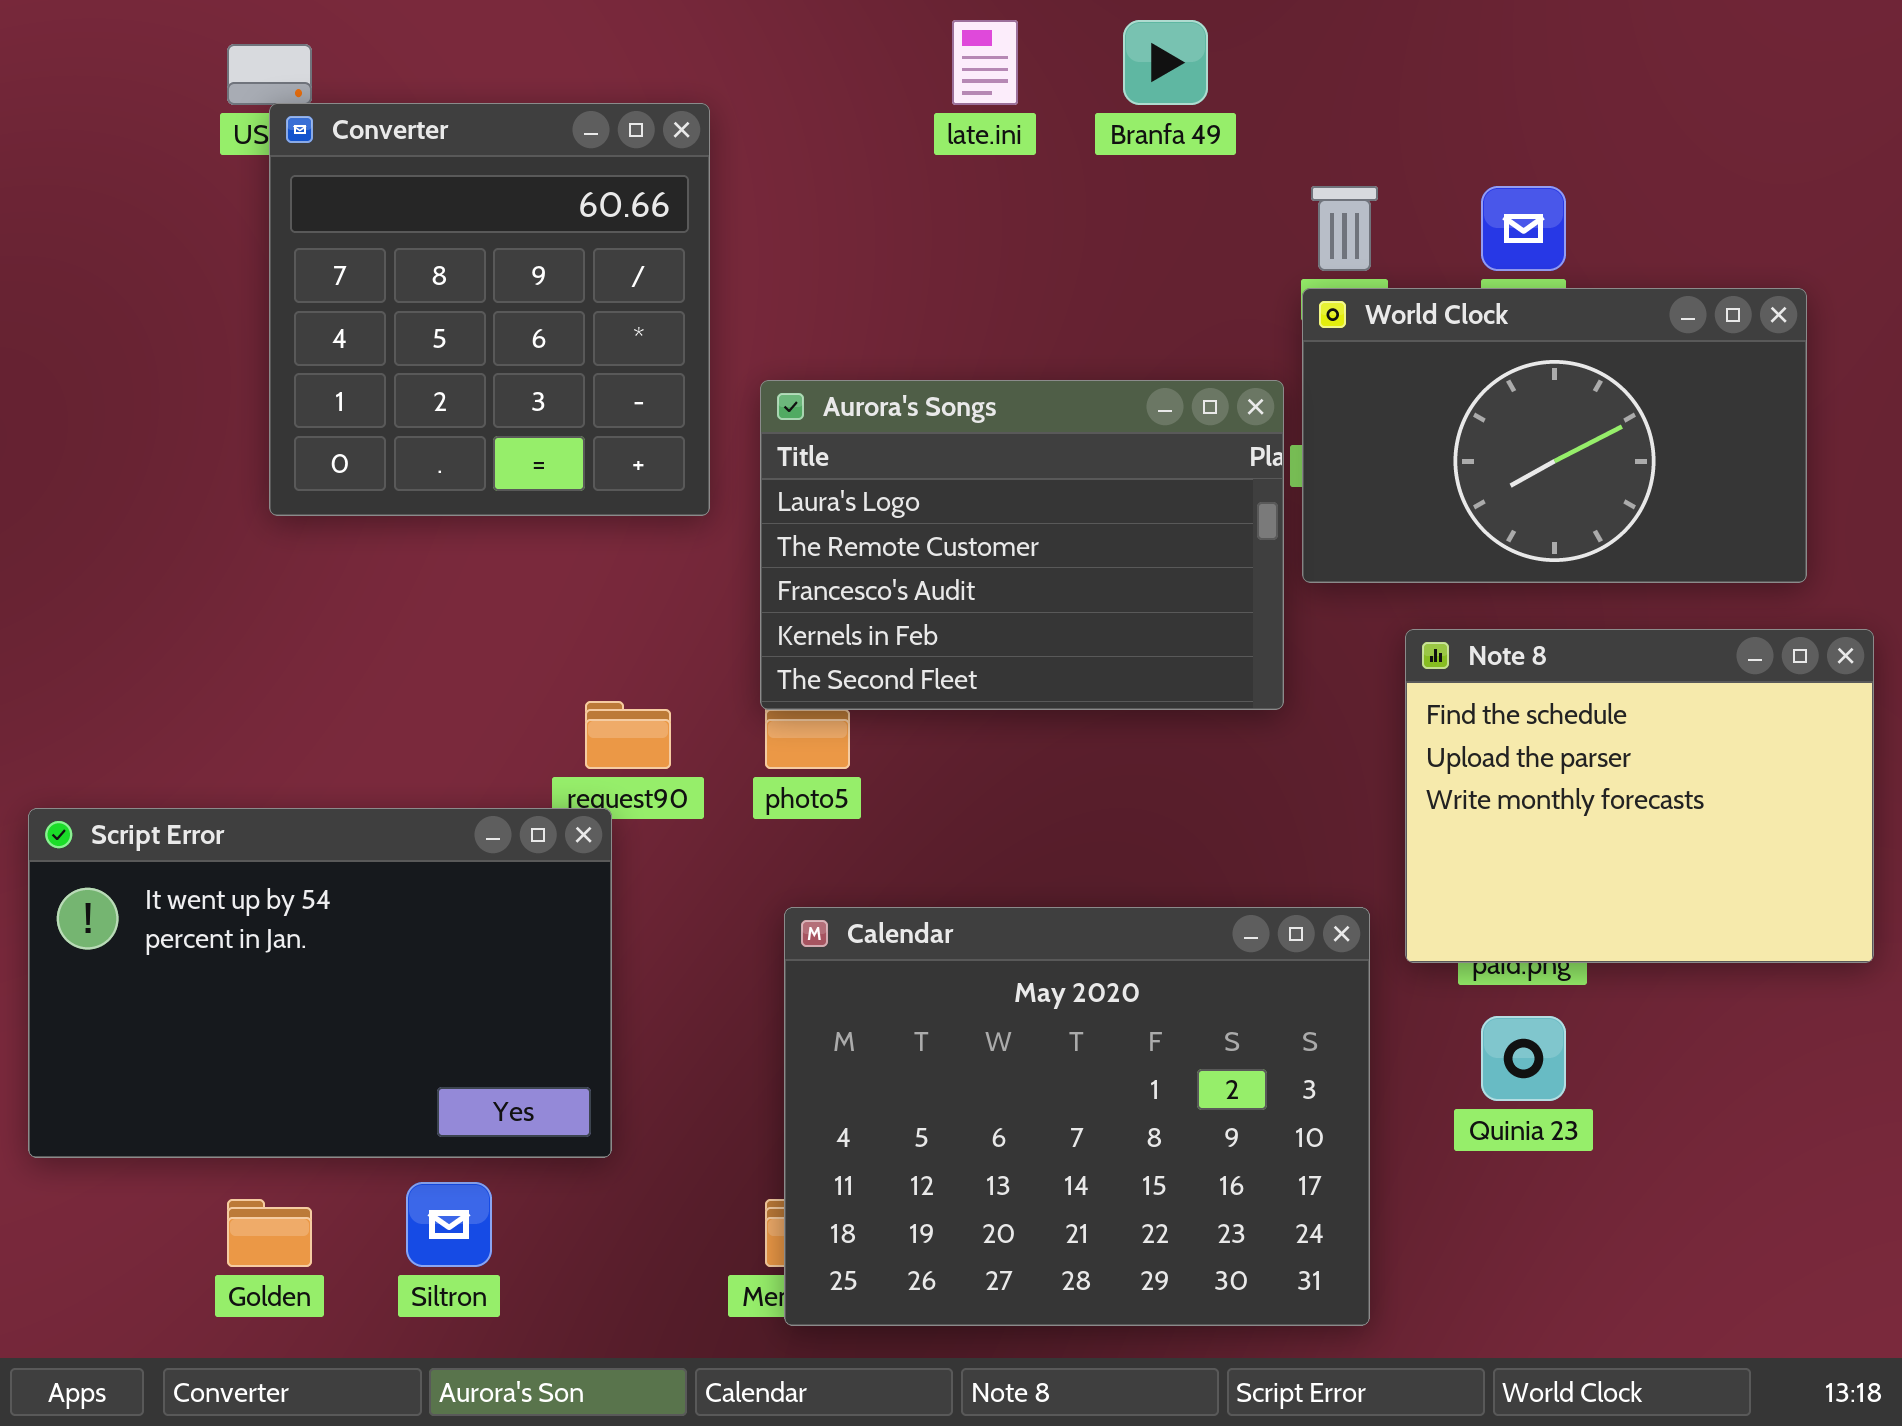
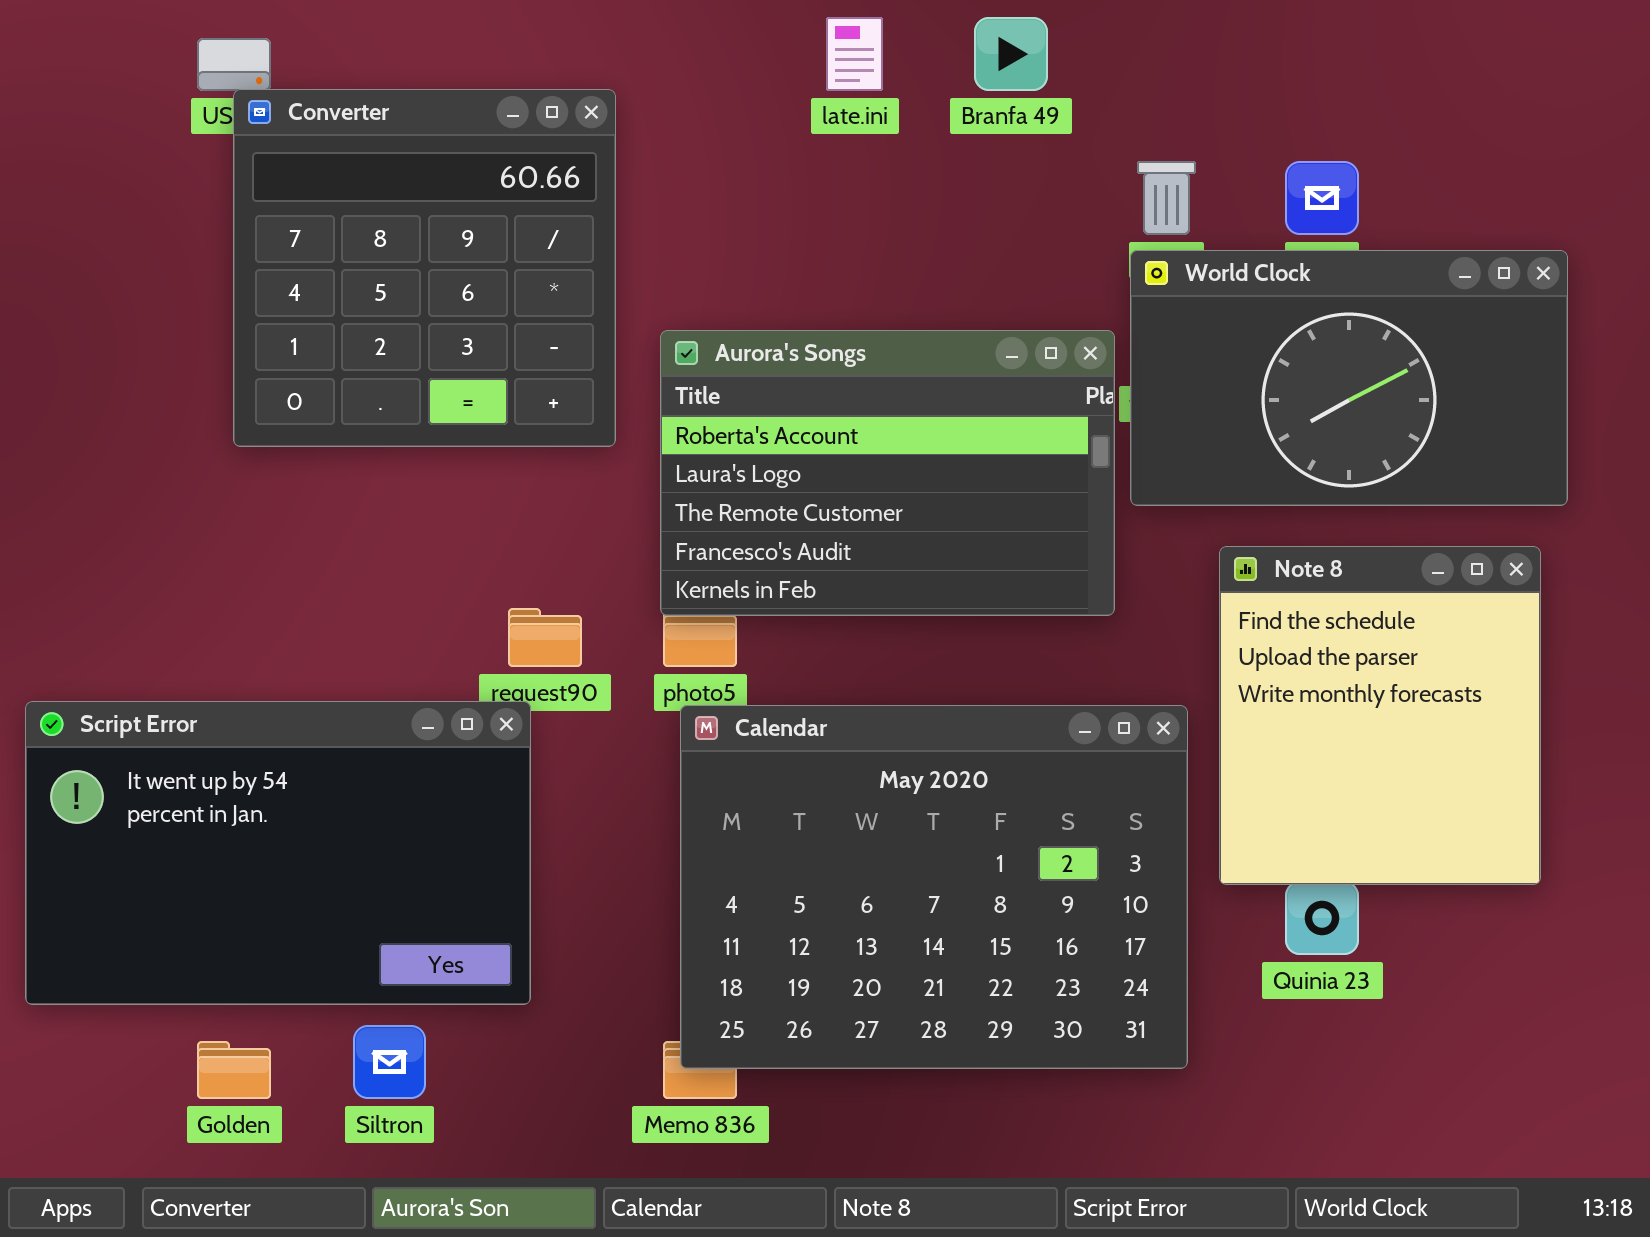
Aurora's Songs: [760,380,1284,710] -> [660,330,1115,616], scrolled up 1 row
Note 8: [1405,629,1874,963] -> [1219,546,1541,885], resized
Calendar: [784,907,1370,1326] -> [680,705,1188,1069], moved

